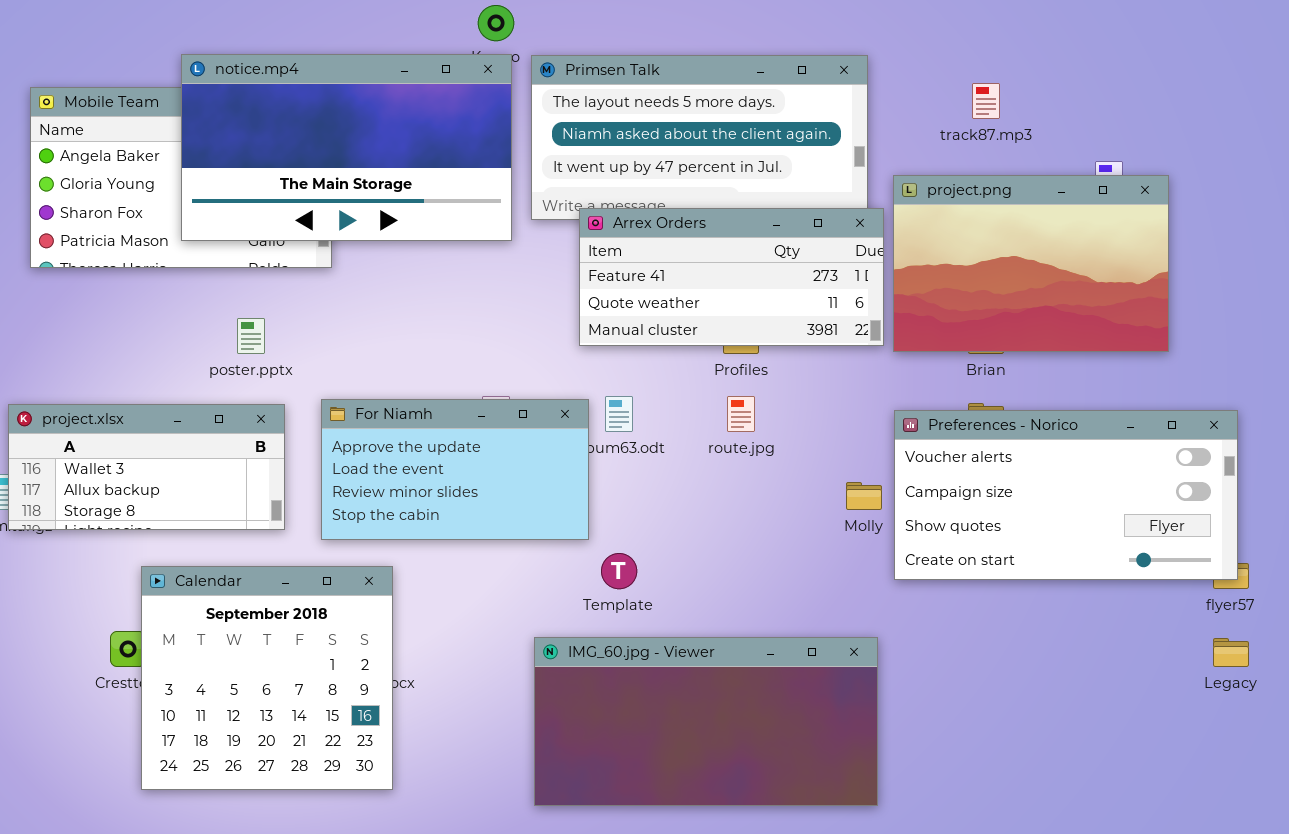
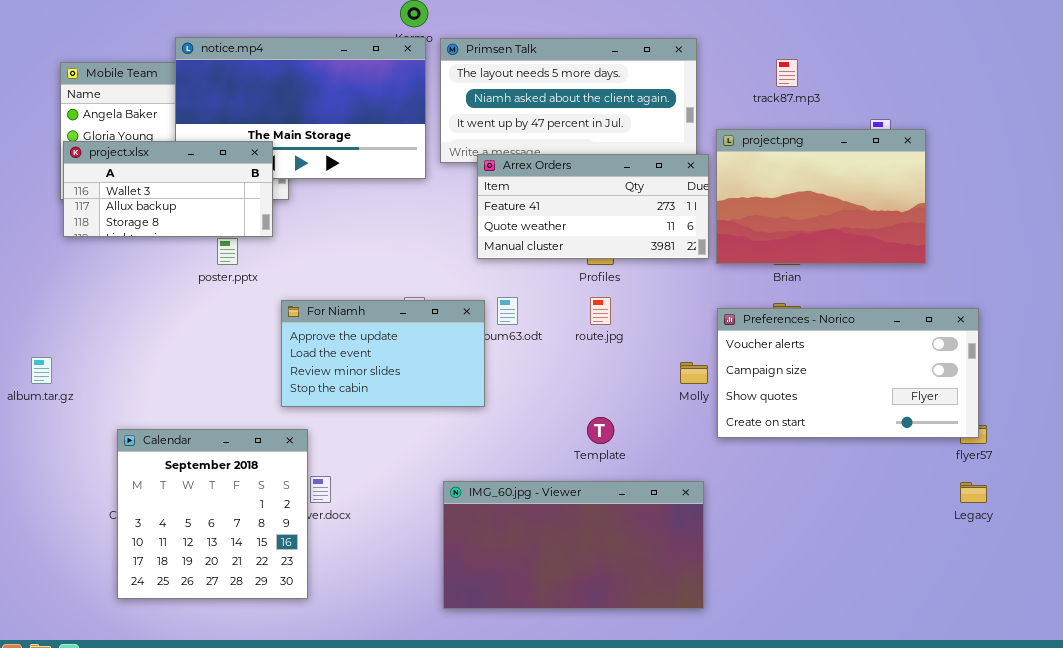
project.xlsx: [8,404,285,530] -> [63,141,273,237], moved
Template: [601,553,637,589] -> [587,417,614,444], moved
Calendar: [141,566,393,790] -> [117,429,308,599], moved

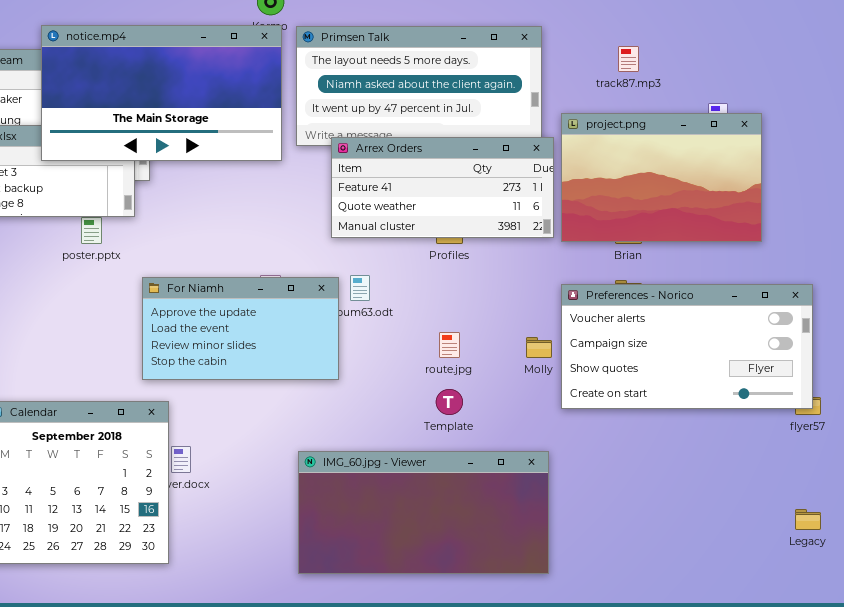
notice.mp4: [175,37,426,179] -> [41,25,282,161], raised
route.jpg: [590,297,611,325] -> [439,332,460,358], moved
Legacy: [960,482,987,503] -> [795,509,821,530], moved

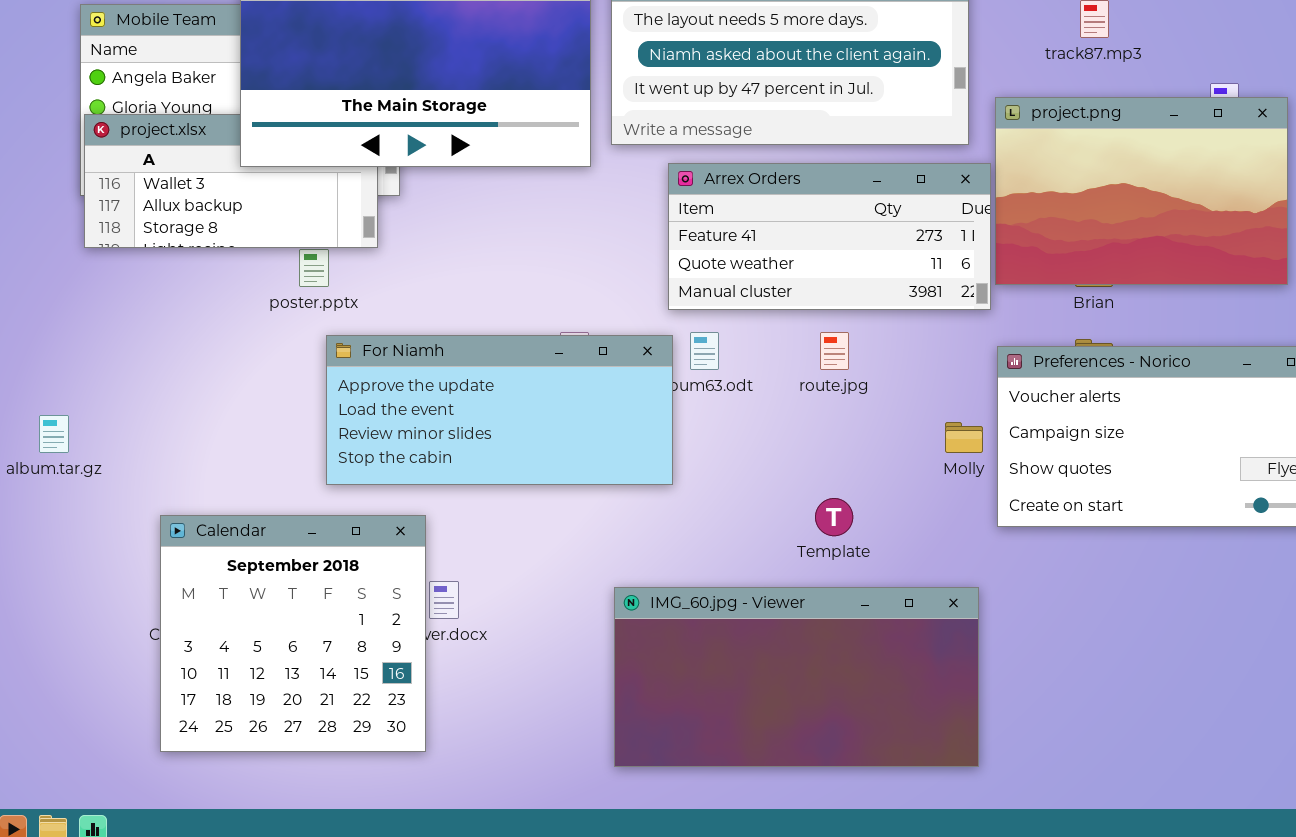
Arrex Orders: [331,137,554,238] -> [668,163,991,310], moved
For Niamh: [142,277,339,380] -> [326,335,673,485], resized
route.jpg: [439,332,460,358] -> [820,332,849,370], moved

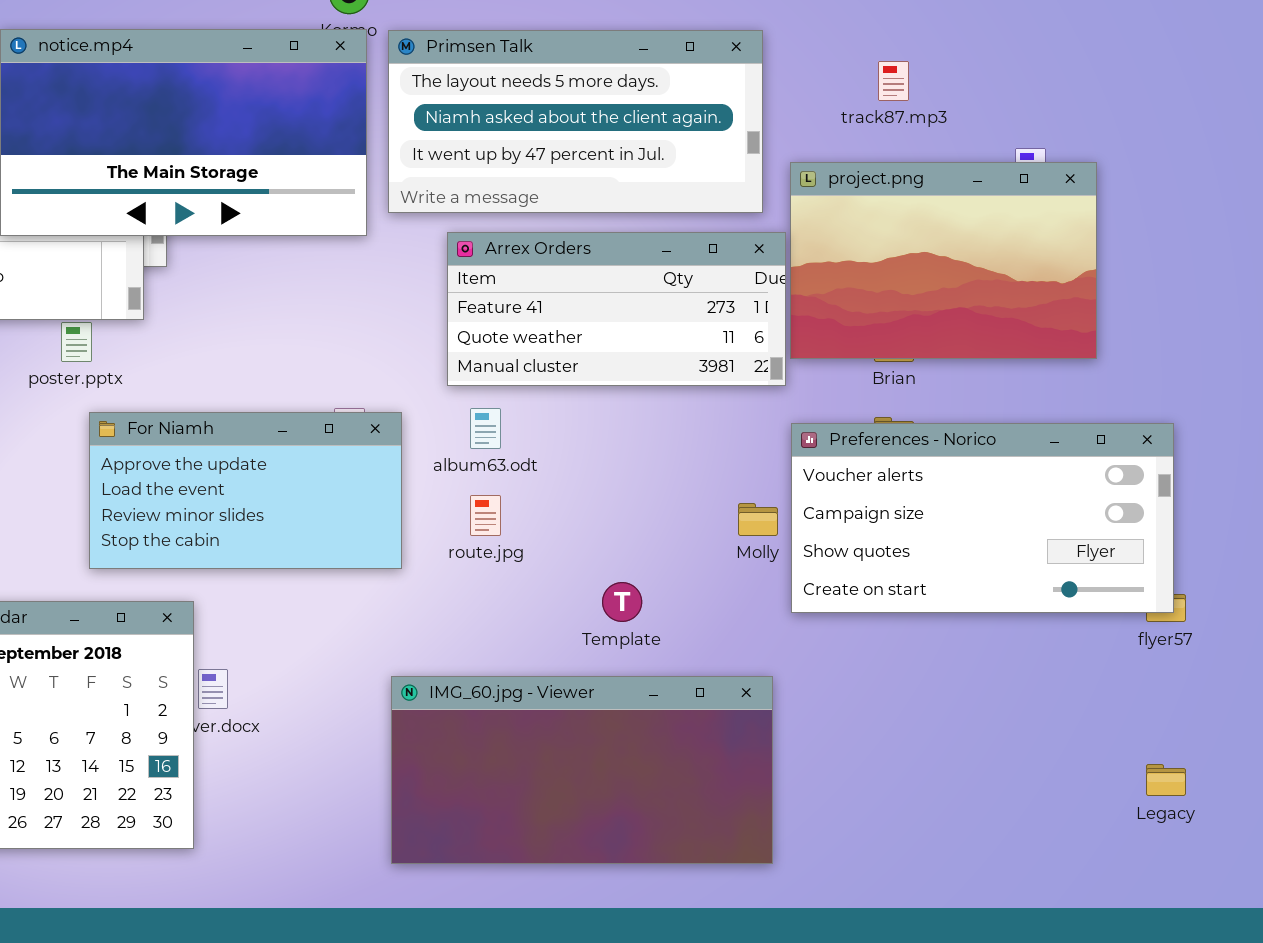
route.jpg: [820,332,849,370] -> [470,495,501,536], moved
For Niamh: [326,335,673,485] -> [89,412,402,569], resized

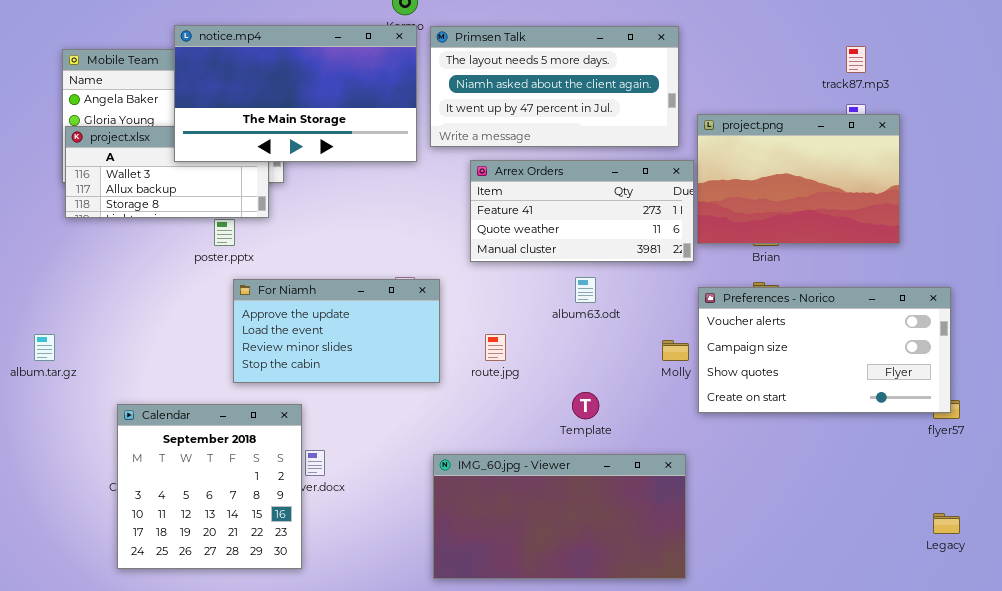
track87.mp3: [878,61,909,101] -> [846,46,866,73], moved
album63.odt: [470,408,501,449] -> [575,277,596,303], moved

